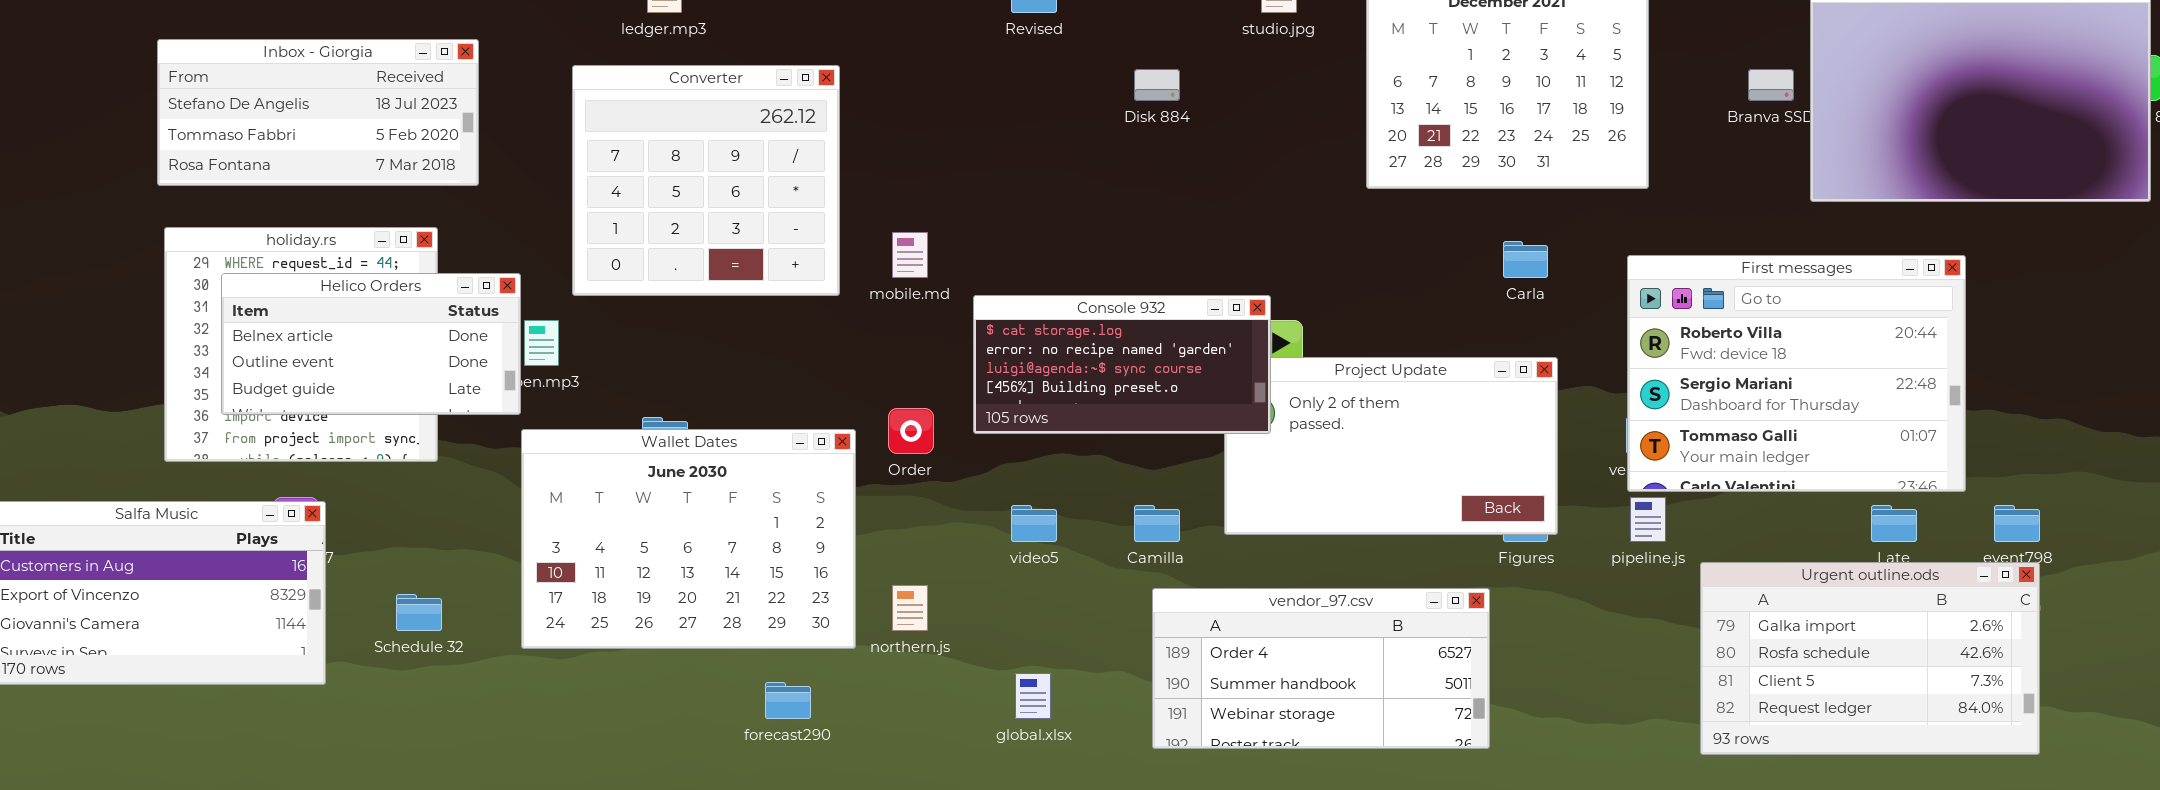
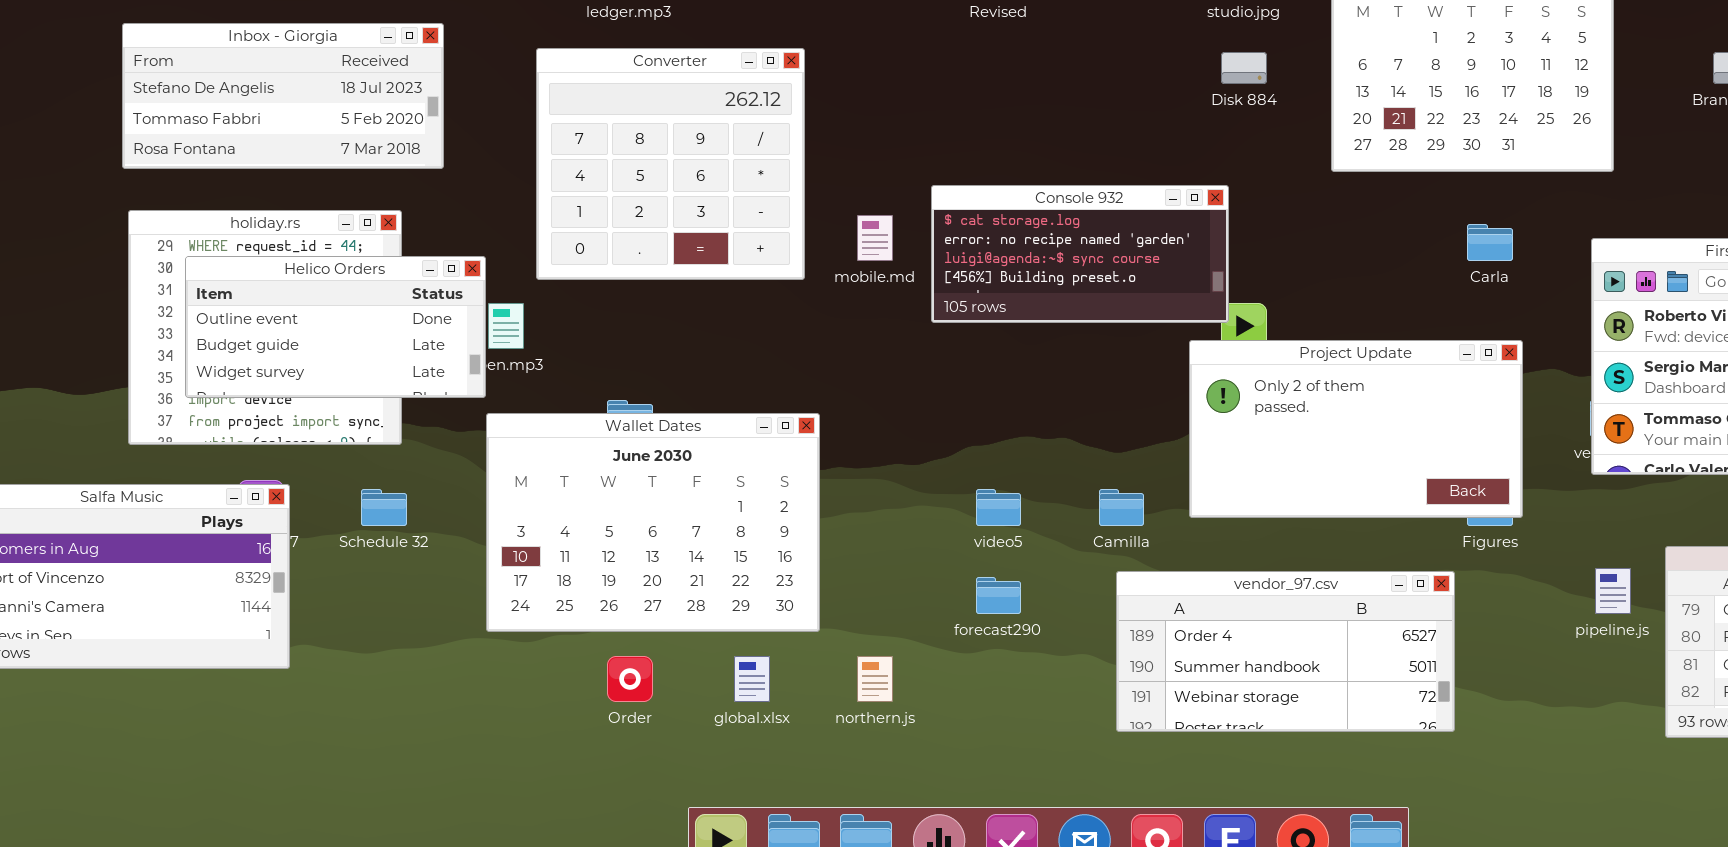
Disk 884: [1134,69,1180,101] -> [1221,52,1267,84], moved
Helico Orders: [221,273,521,415] -> [185,256,486,398], scrolled down 1 row
Console 932: [973,295,1271,434] -> [931,185,1229,323], moved
Order: [888,408,934,454] -> [607,656,653,702], moved
pipeline.js: [1630,497,1666,542] -> [1595,568,1631,614], moved
northern.js: [892,585,928,631] -> [857,656,893,702], moved
Schedule 32: [396,594,442,631] -> [361,489,407,526], moved
global.xlsx: [1015,673,1051,719] -> [734,656,770,702], moved
forecast290: [765,682,811,719] -> [976,577,1021,614], moved

